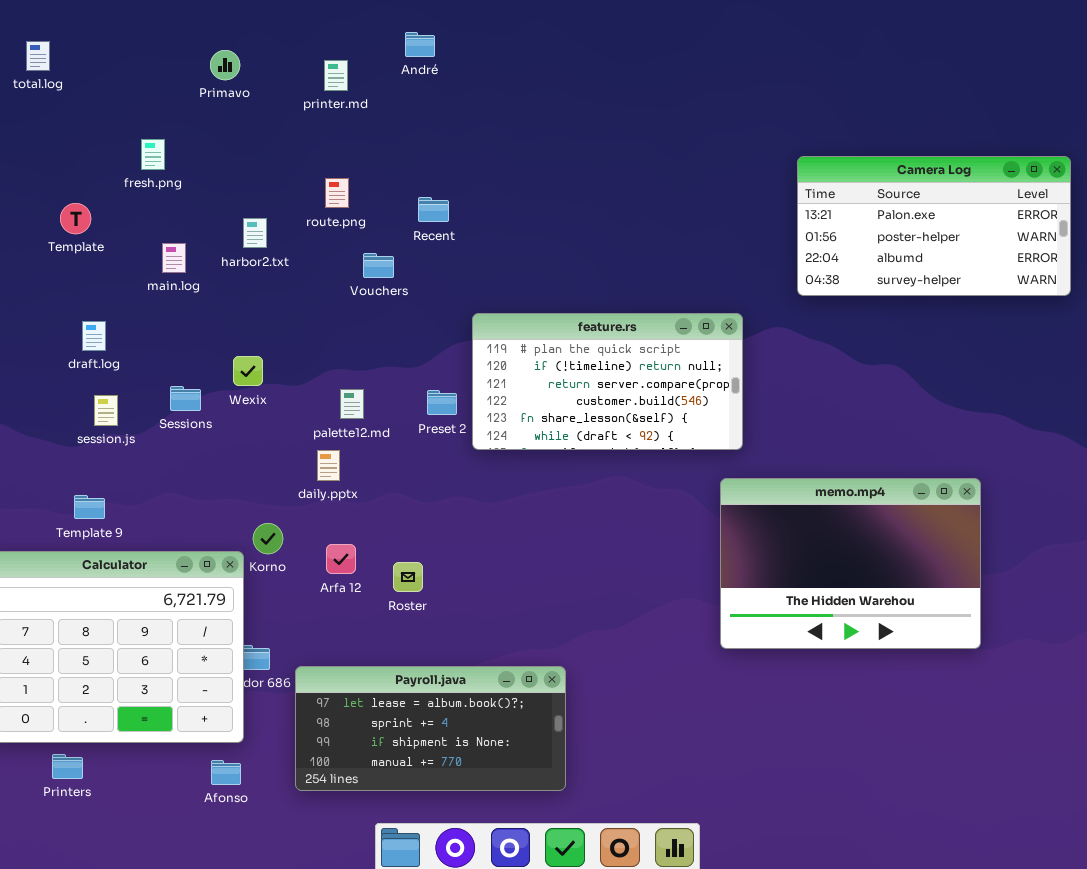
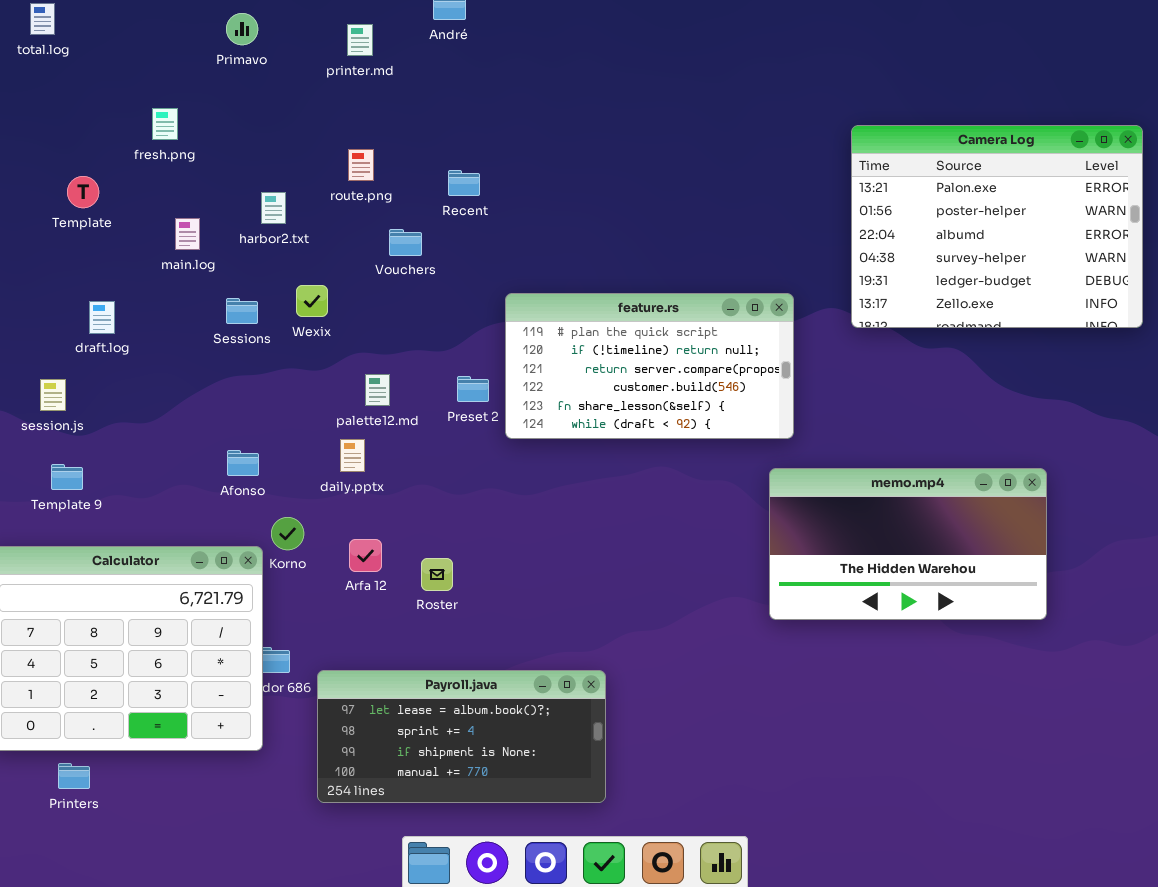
Camera Log: [797,156,1071,296] -> [851,125,1143,328], resized
Wexix: [233,356,263,386] -> [296,285,328,317], moved
Sessions: [170,386,201,411] -> [226,298,258,324], moved
session.js: [94,395,118,426] -> [40,379,66,411], moved
memo.mp4: [720,478,981,649] -> [769,468,1047,620], resized
Template 9: [74,495,105,519] -> [51,464,83,490], moved
Afonso: [211,760,241,785] -> [227,450,259,476], moved

